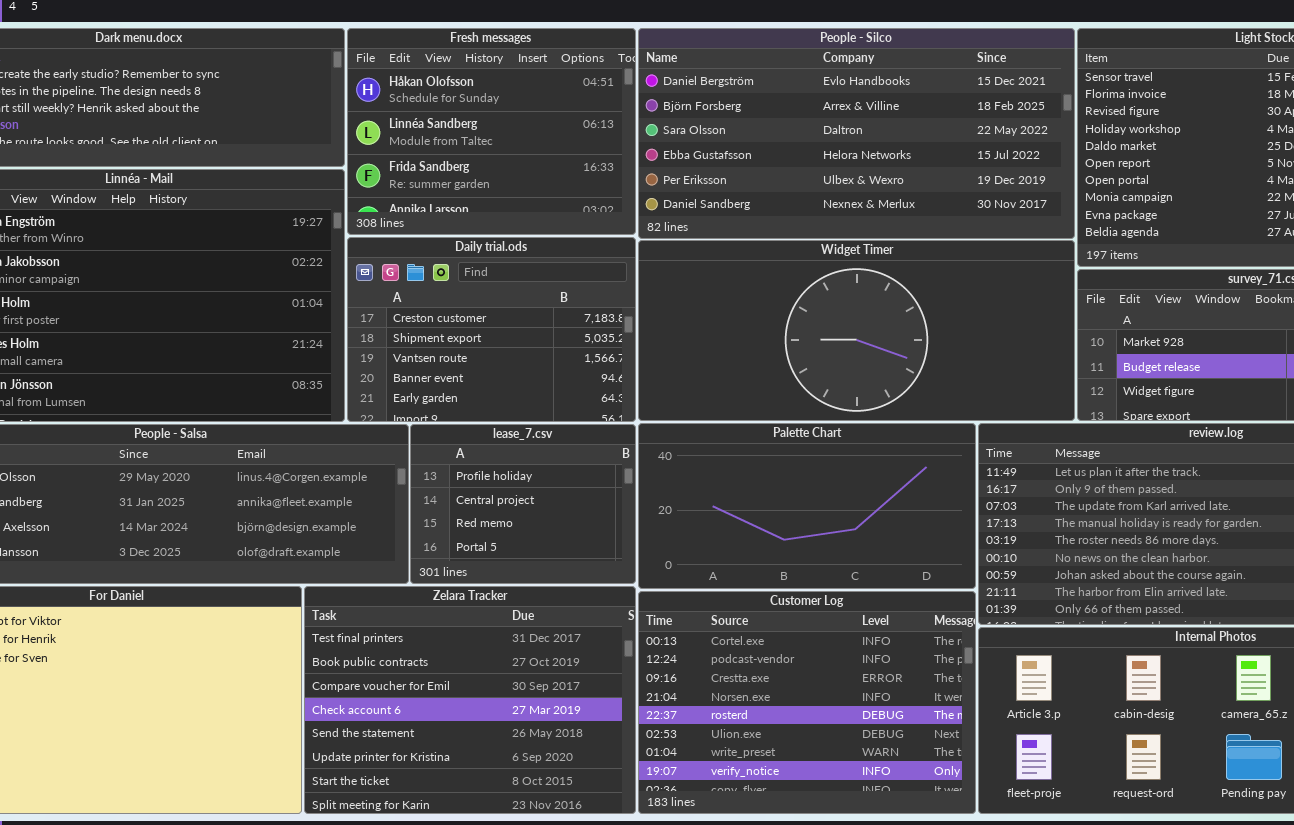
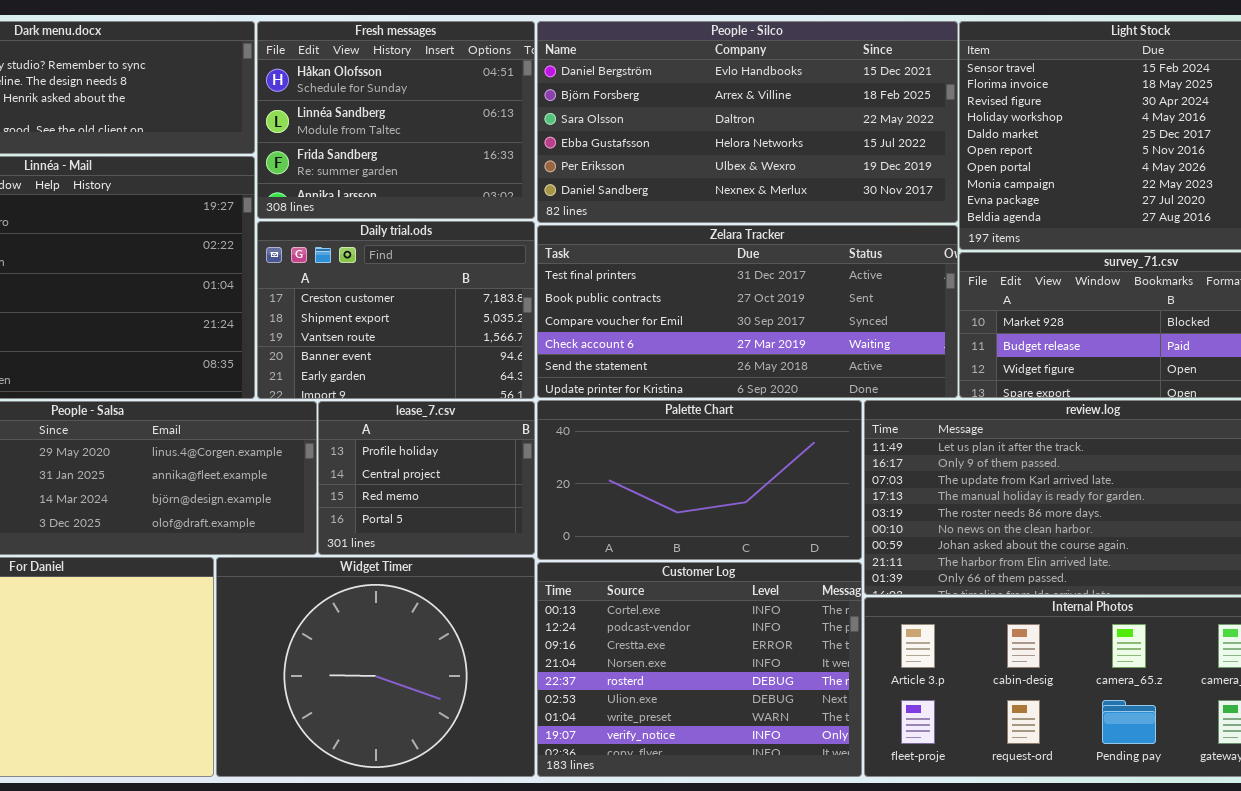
Widget Timer: [638,240,1075,421] -> [216,557,535,777], moved, resized
Zelara Tracker: [304,586,636,814] -> [537,225,958,398], moved, resized

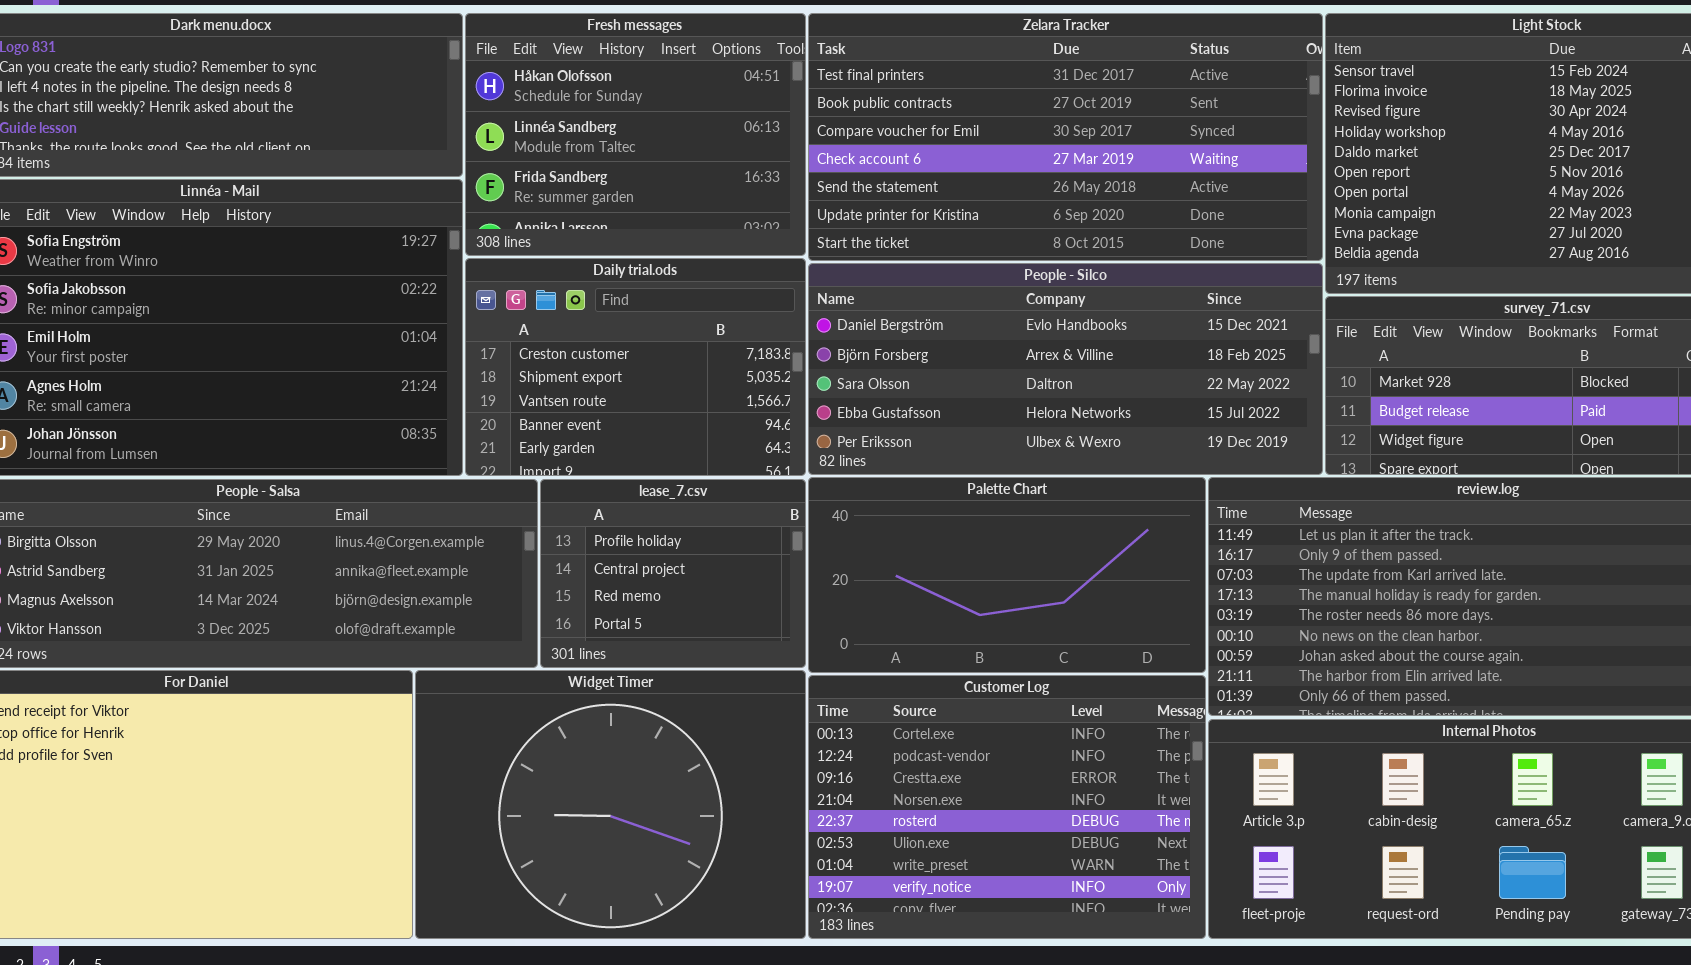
People - Silco: [537,21,958,223] -> [808,263,1323,475], moved, resized
Zelara Tracker: [537,225,958,398] -> [808,13,1323,261], moved, resized

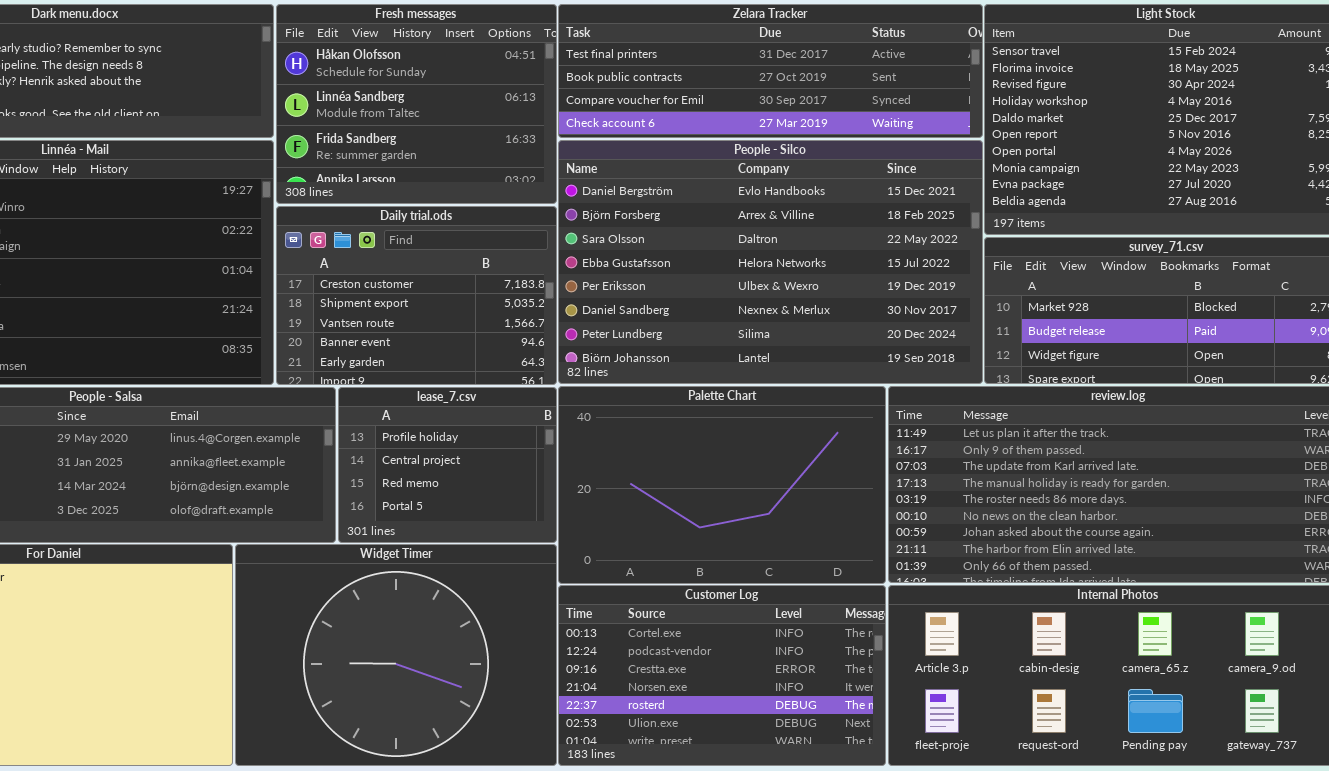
Zelara Tracker: [808,13,1323,261] -> [558,4,983,138], resized
People - Silco: [808,263,1323,475] -> [558,140,983,384], resized
Palette Chart: [808,477,1206,673] -> [558,386,886,584], resized
Customer Log: [808,675,1206,939] -> [558,585,886,766], resized

